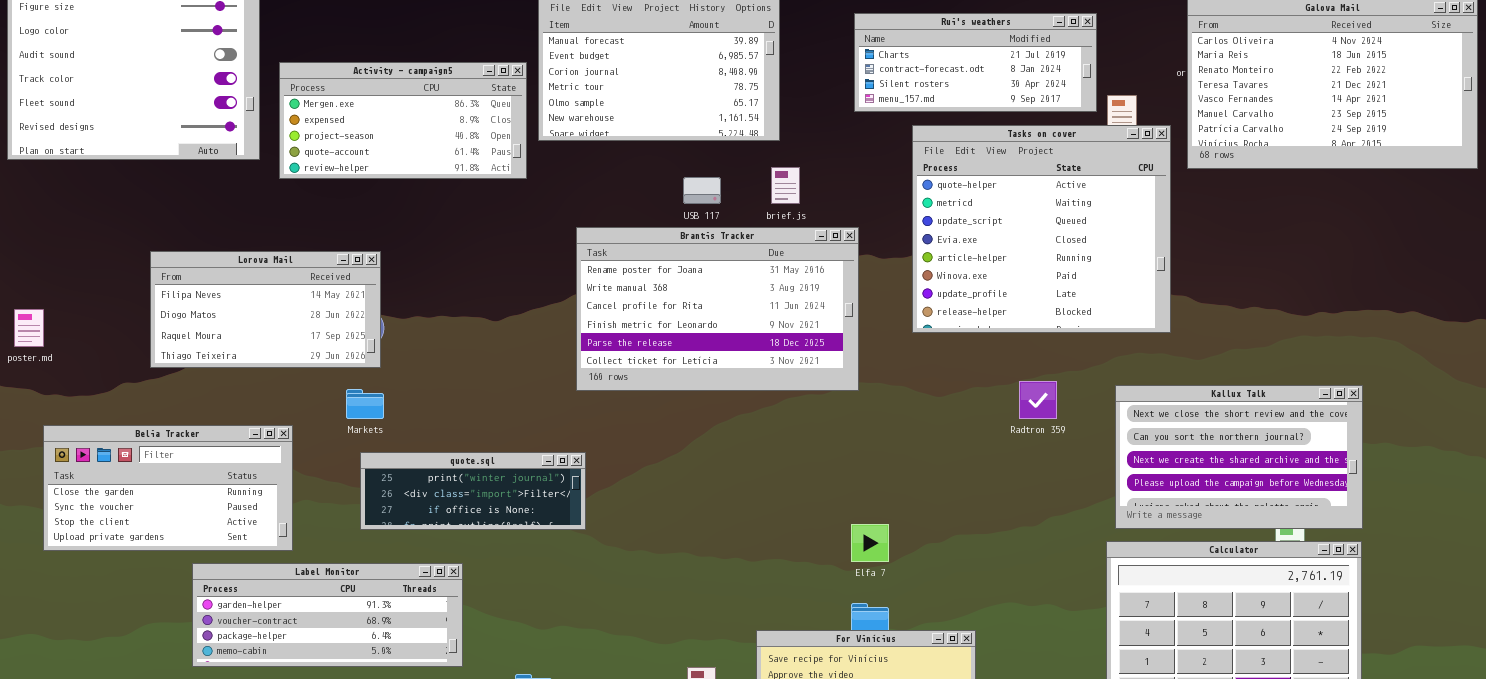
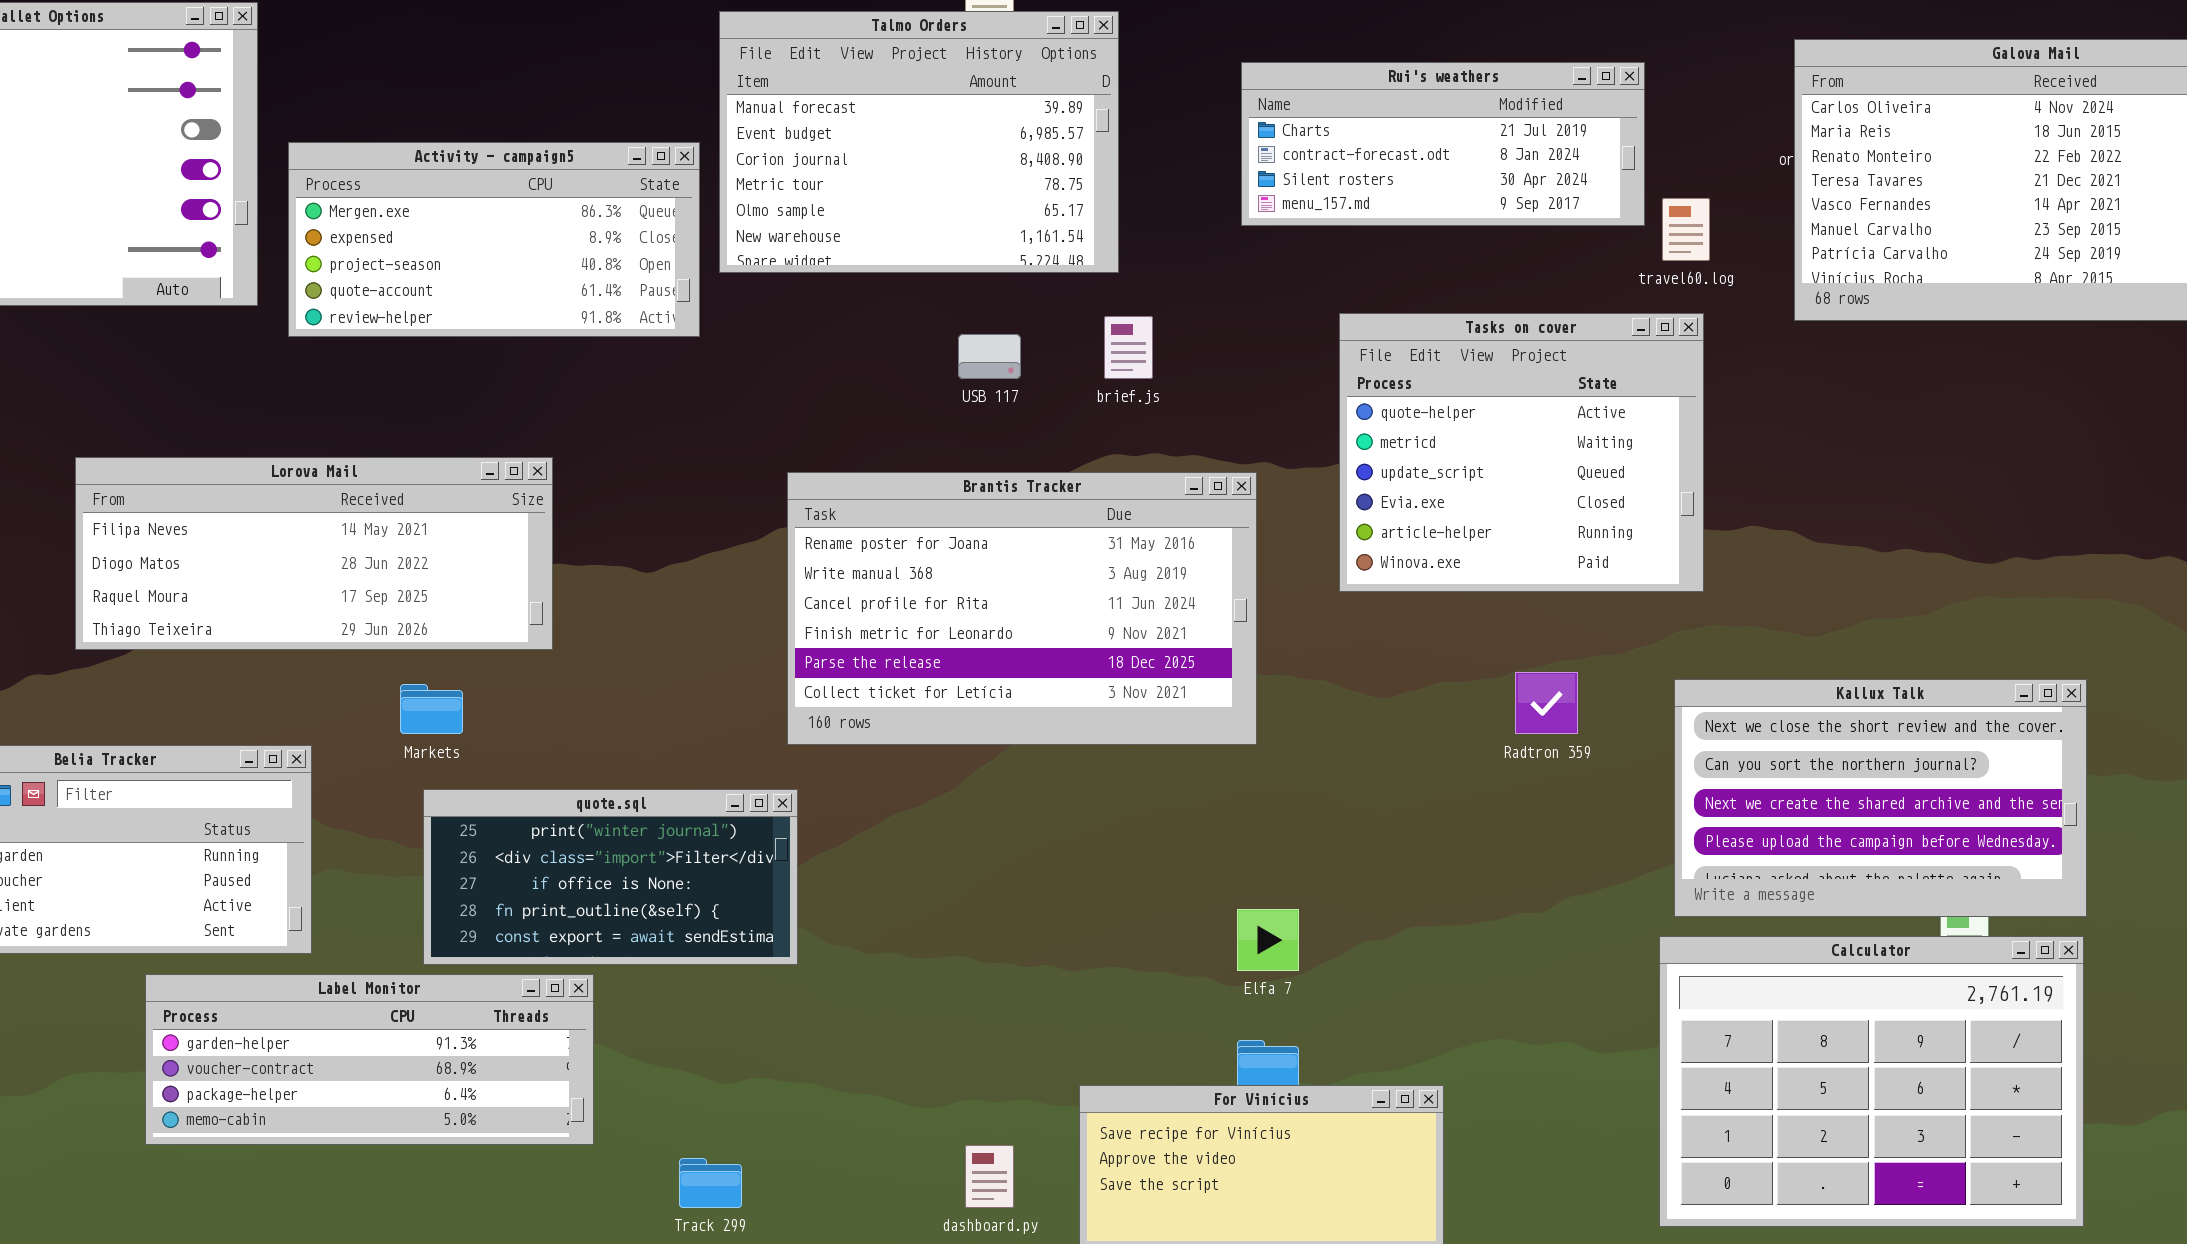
Tasks on cover: [912,125,1171,333] -> [1339,313,1704,592], resized
Brantis Tracker: [576,227,859,391] -> [787,472,1257,745], moved
Lorova Mail: [150,251,381,368] -> [75,457,553,650], resized
quote.sql: [360,452,586,530] -> [423,789,798,965], resized

